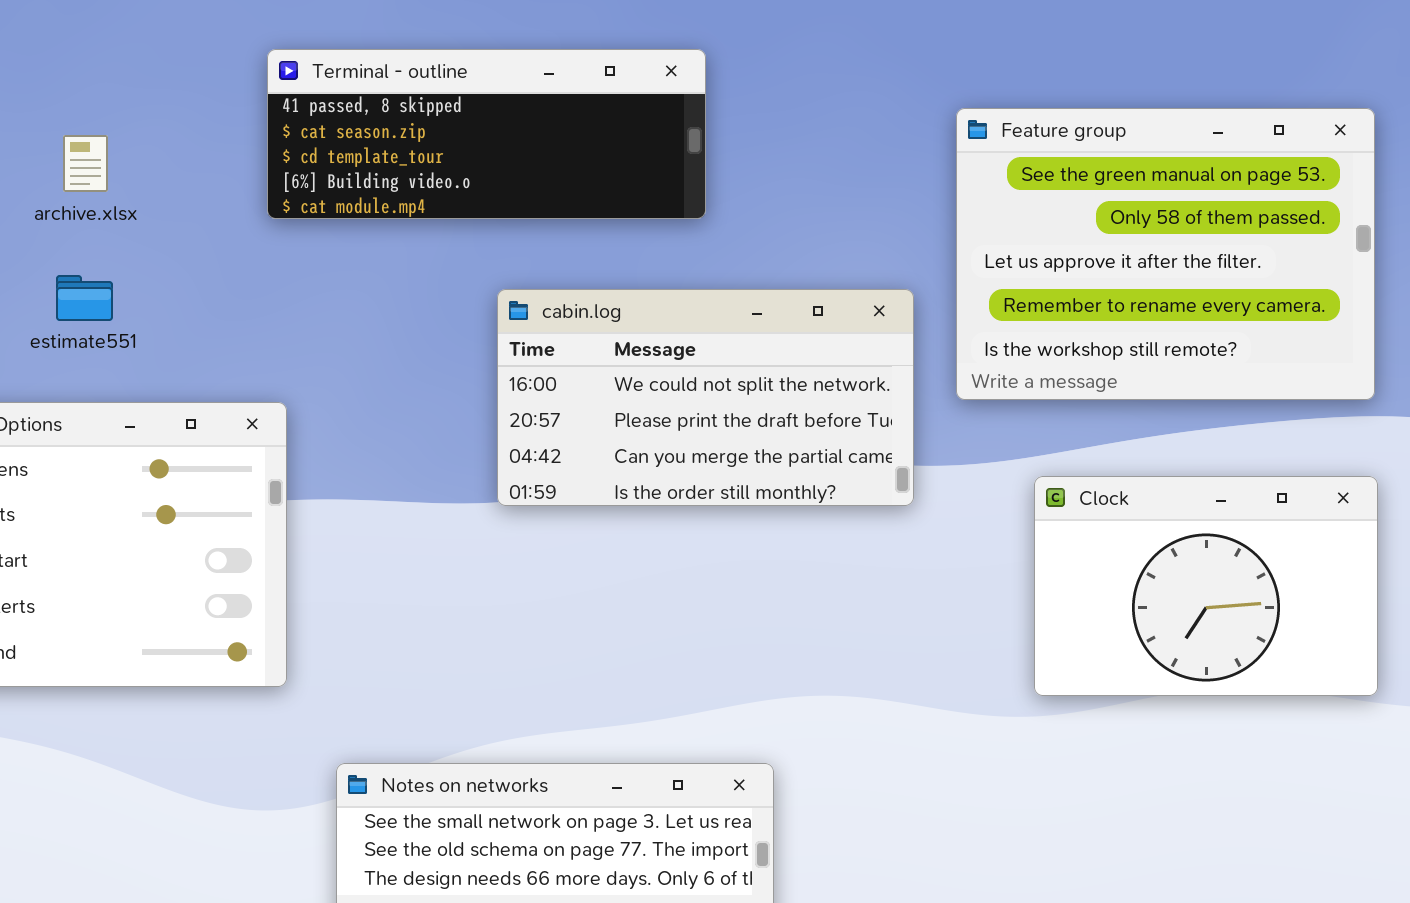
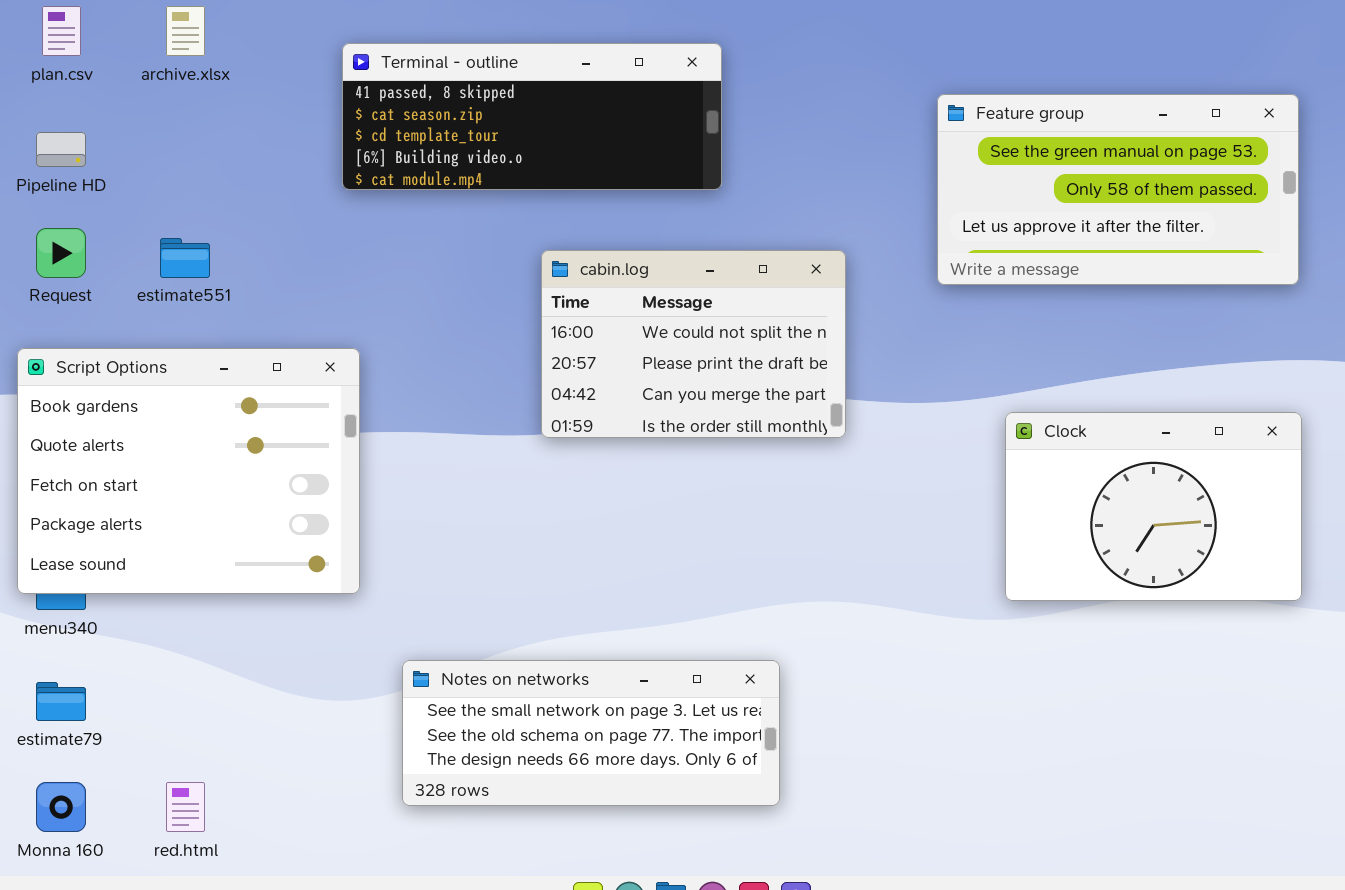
Feature group: [956,108,1375,400] -> [937,94,1299,285], resized
archive.xlsx: [63,135,108,192] -> [166,6,205,56], moved
cabin.log: [497,289,914,506] -> [541,250,846,438], resized

